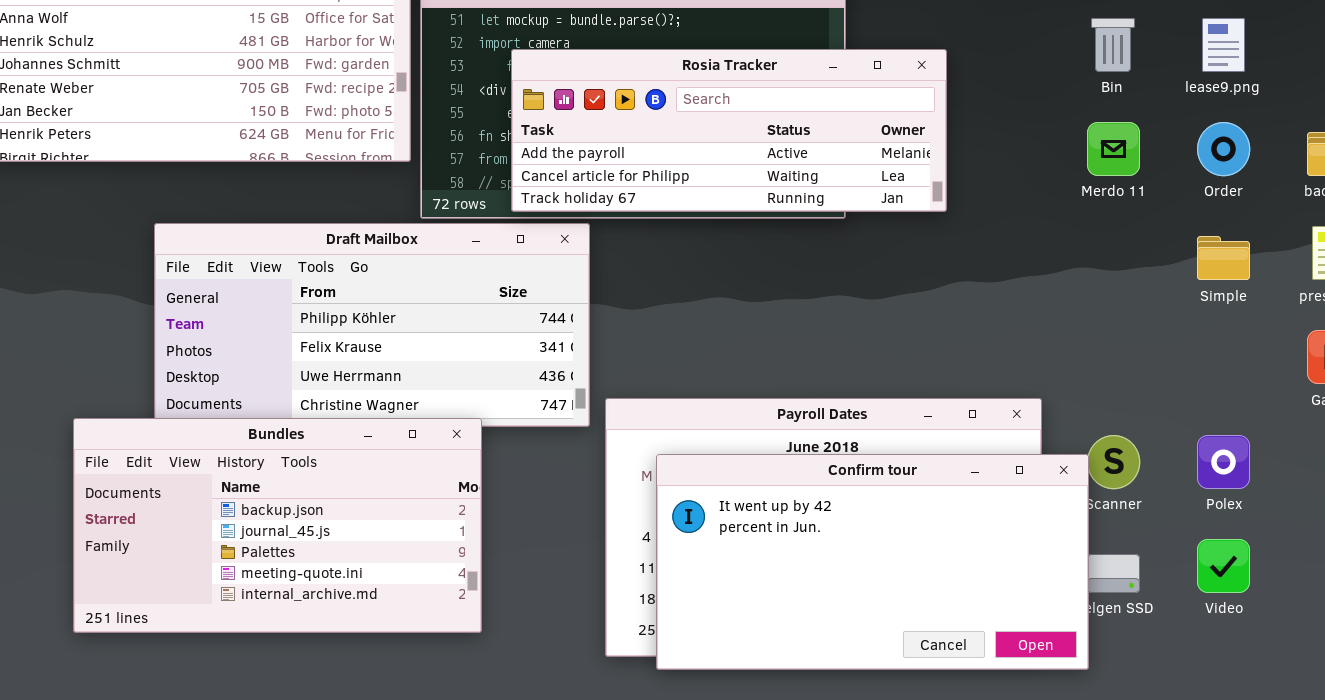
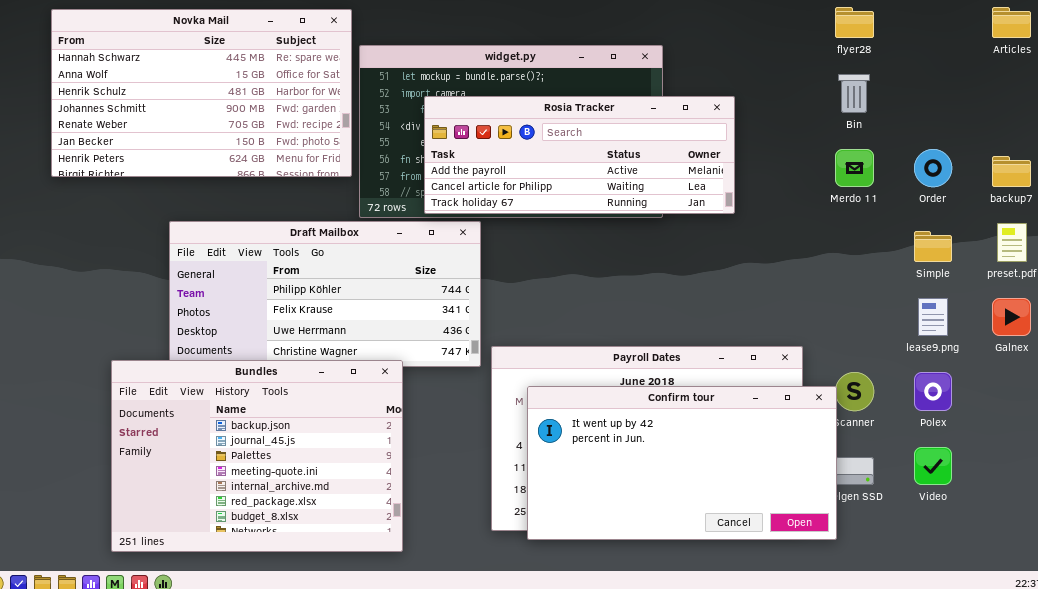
lease9.png: [1202,18,1245,72] -> [918,298,948,336], moved
Bundles: [73,418,482,633] -> [111,360,403,552], resized

